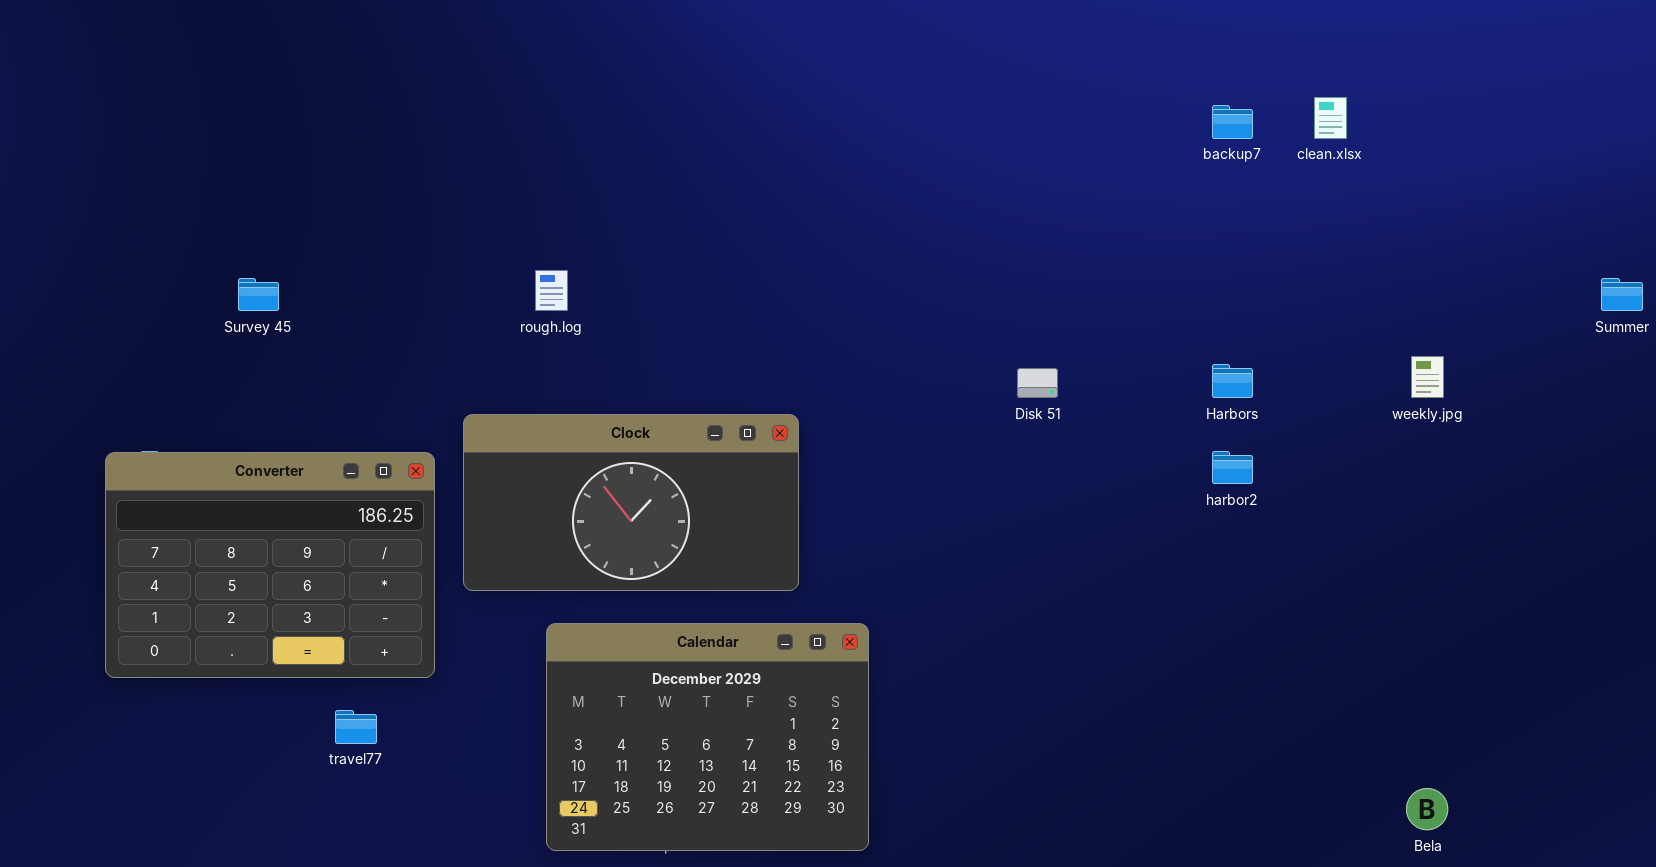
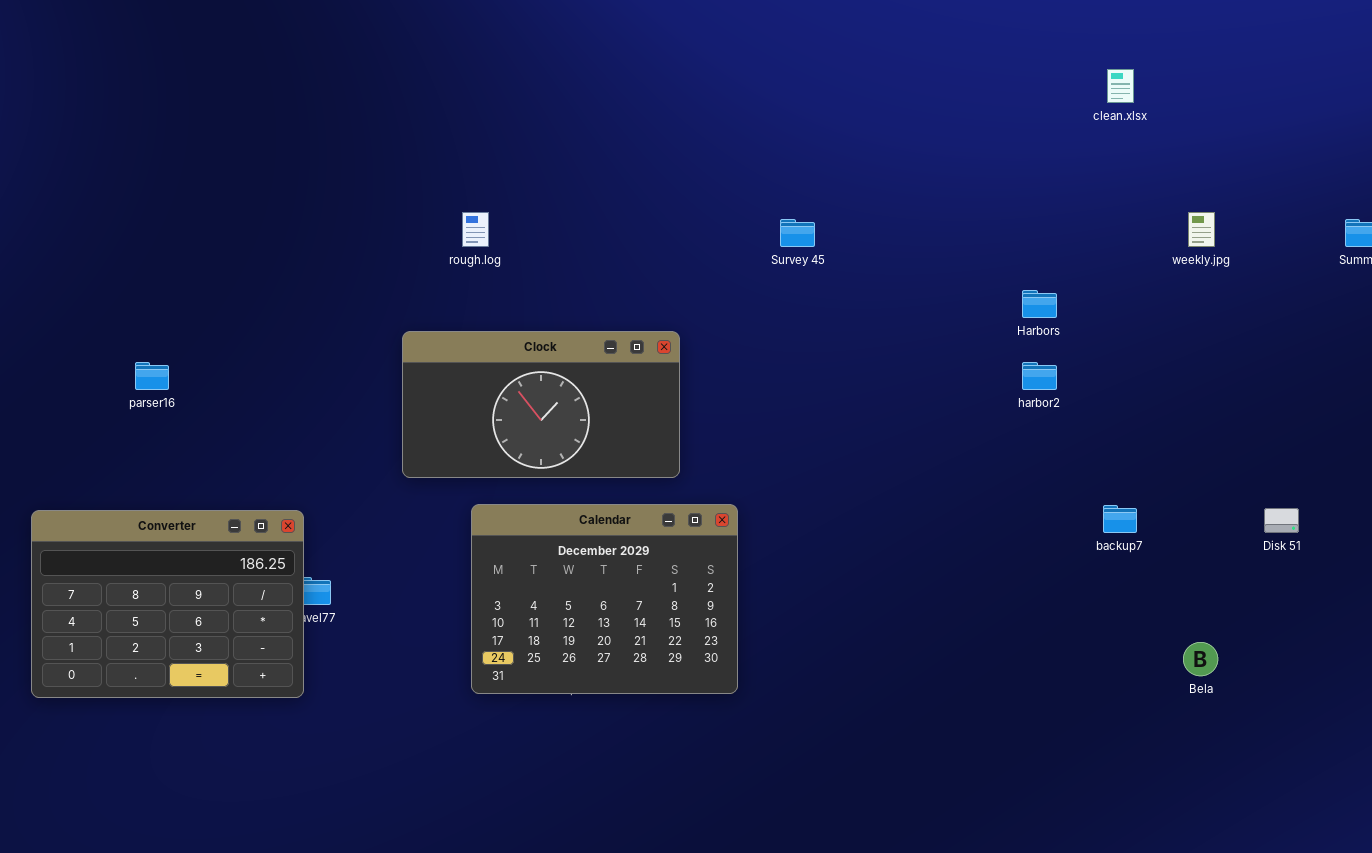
backup7: [1212,105,1253,139] -> [1103,505,1137,533], moved
Survey 45: [238,278,279,311] -> [780,219,815,247], moved
weekly.jpg: [1411,356,1444,398] -> [1188,212,1215,247], moved
Disk 51: [1017,368,1058,398] -> [1264,508,1299,533], moved
Converter: [105,452,435,678] -> [31,510,304,698], moved

